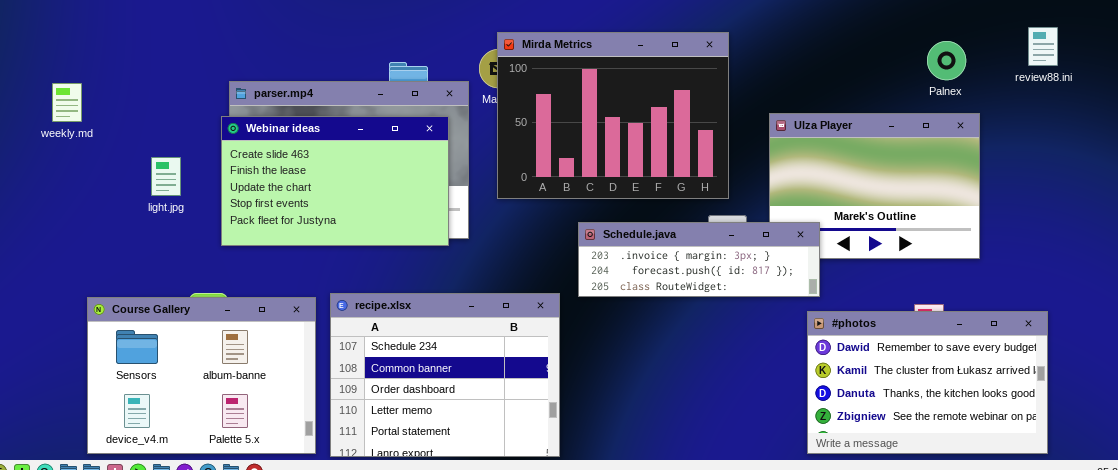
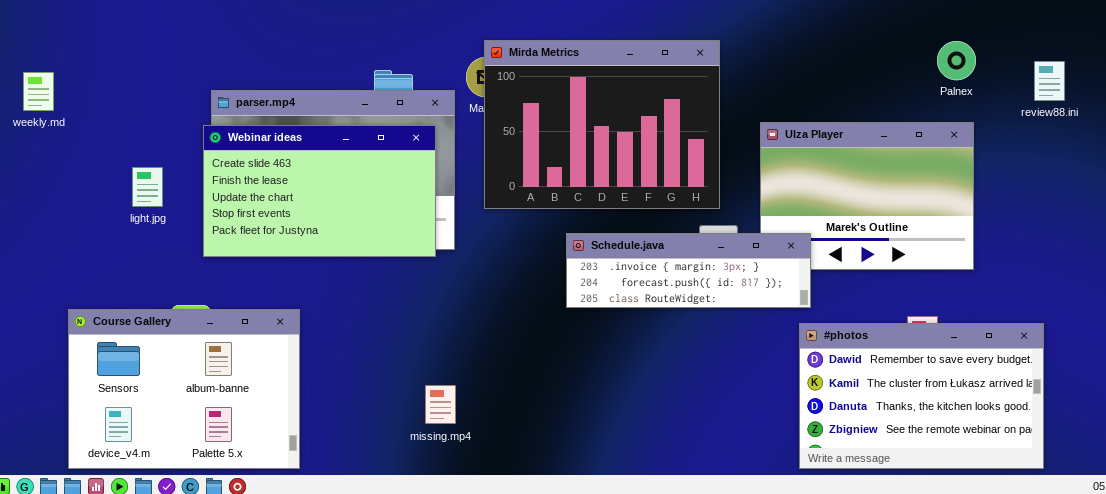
review88.ini: [1028,27,1058,66] -> [1034,61,1065,101], moved
Palnex: [927,41,966,80] -> [937,41,976,80], moved
weekly.md: [52,83,82,122] -> [23,72,54,111], moved
recipe.xlsx: [330,293,560,457] -> none, closed

